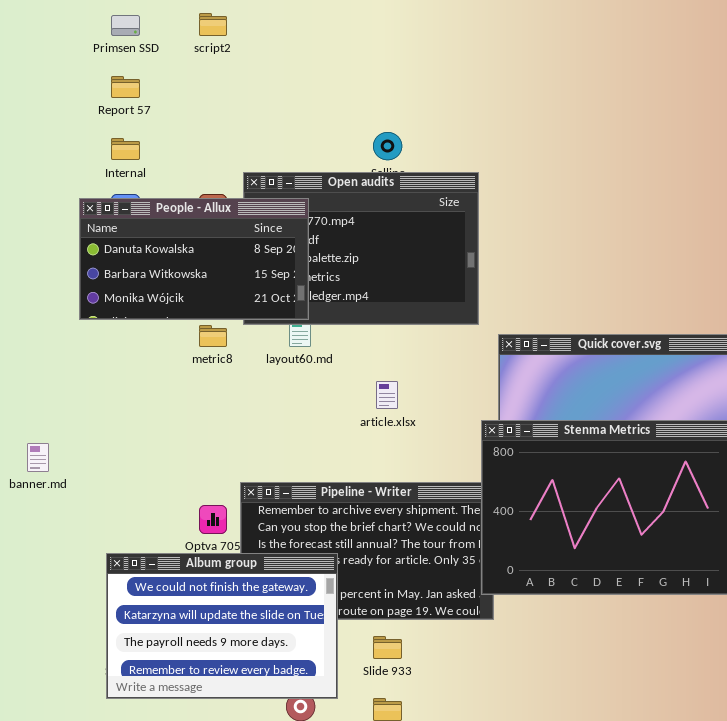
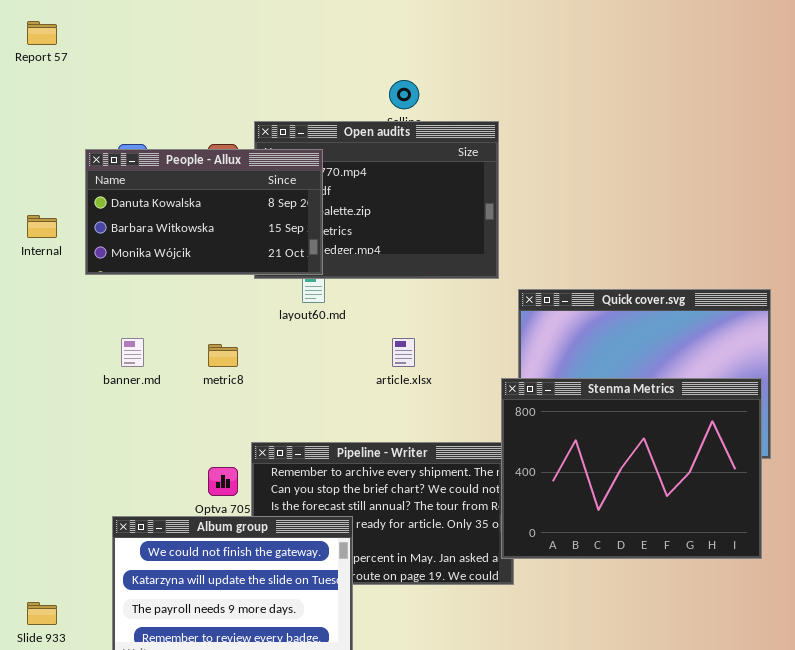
Report 57: [111,76,140,98] -> [27,21,57,45], moved
Internal: [111,138,140,160] -> [27,215,57,238], moved
metric8: [199,325,227,347] -> [208,344,238,367], moved
banner.md: [27,443,49,472] -> [121,338,144,367], moved
Slide 933: [373,636,402,659] -> [27,602,57,625], moved

